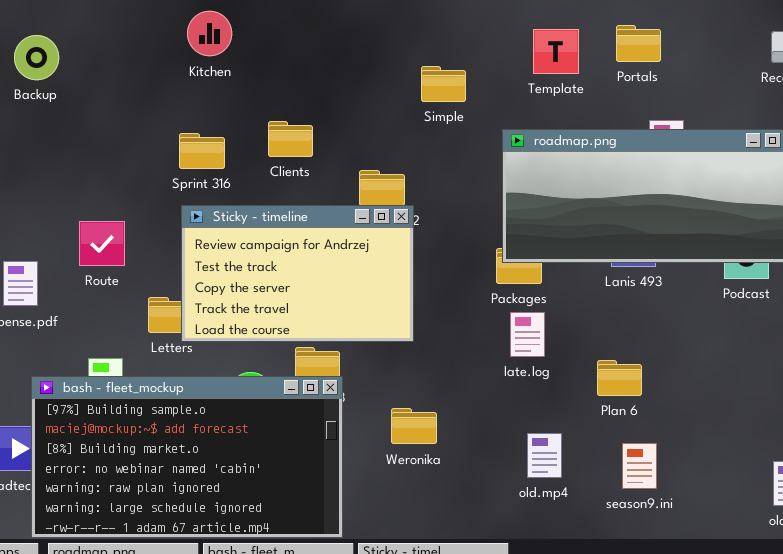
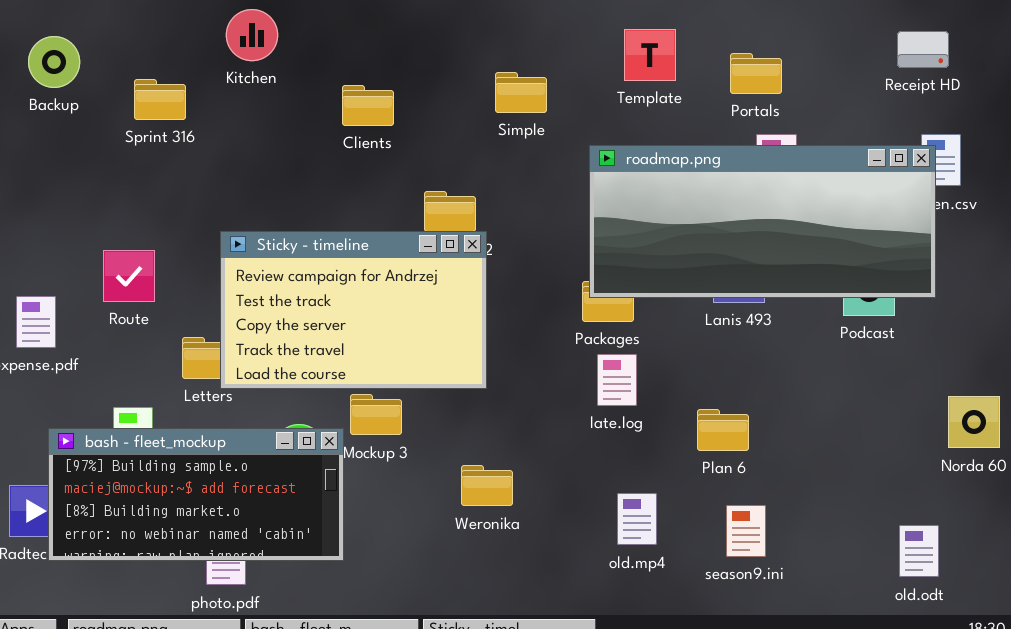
Portals: [616,25,661,62] -> [730,53,782,94], moved
Clients: [268,121,313,157] -> [342,85,394,126], moved
Sprint 316: [179,133,225,169] -> [134,79,186,120], moved
bash - fleet_mockup: [31,376,343,538] -> [48,428,344,561], resized

